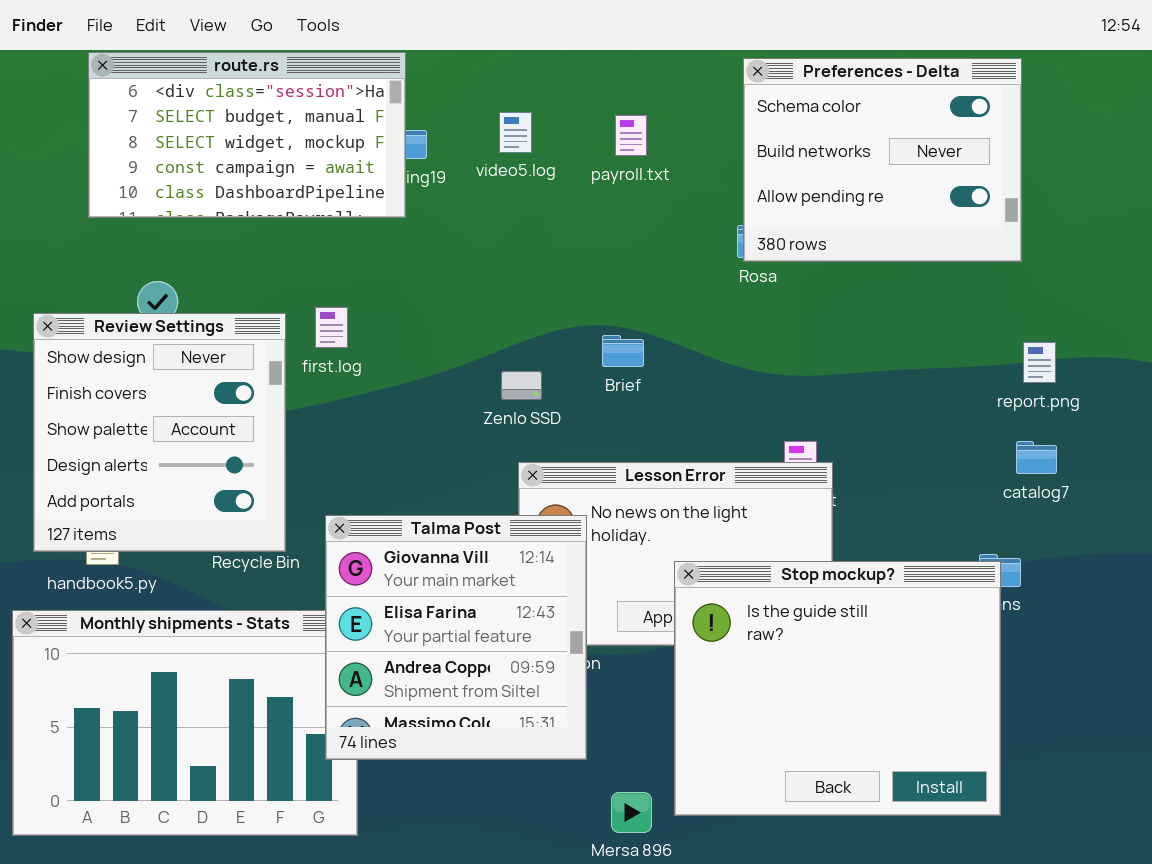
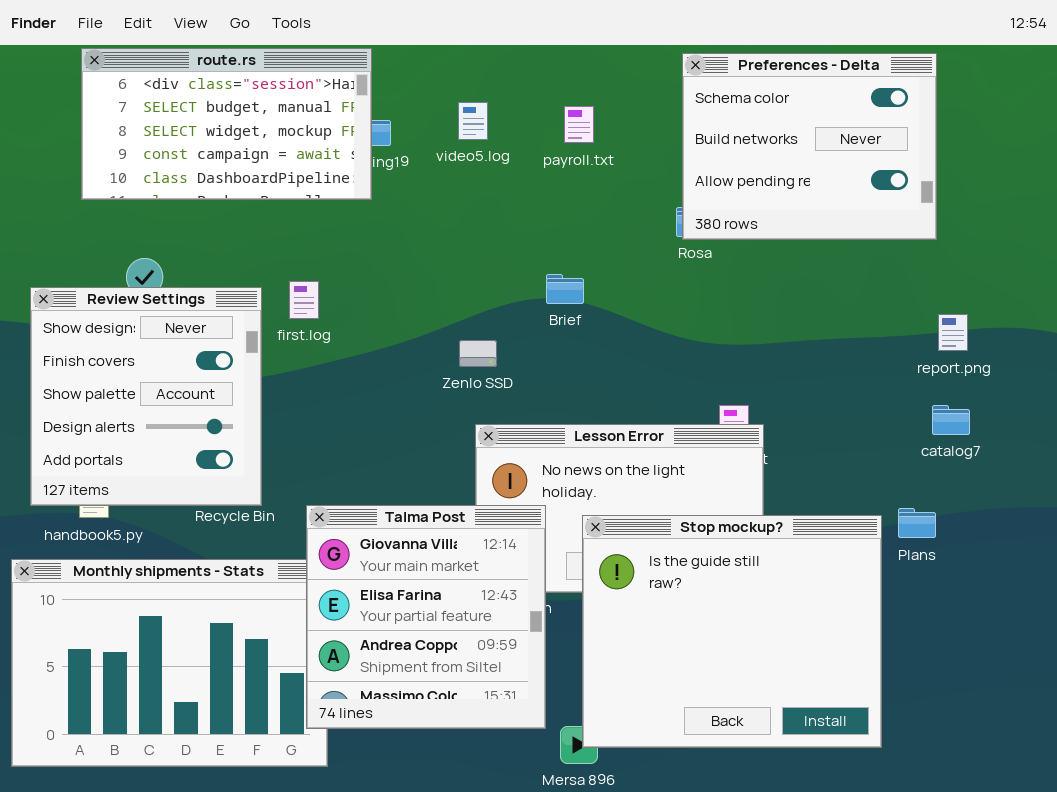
Brief: [602,335,644,367] -> [546,274,584,304], moved
Talma Post: [325,515,587,760] -> [306,505,546,729], moved
Stop mockup?: [674,561,1001,816] -> [582,515,882,748], moved

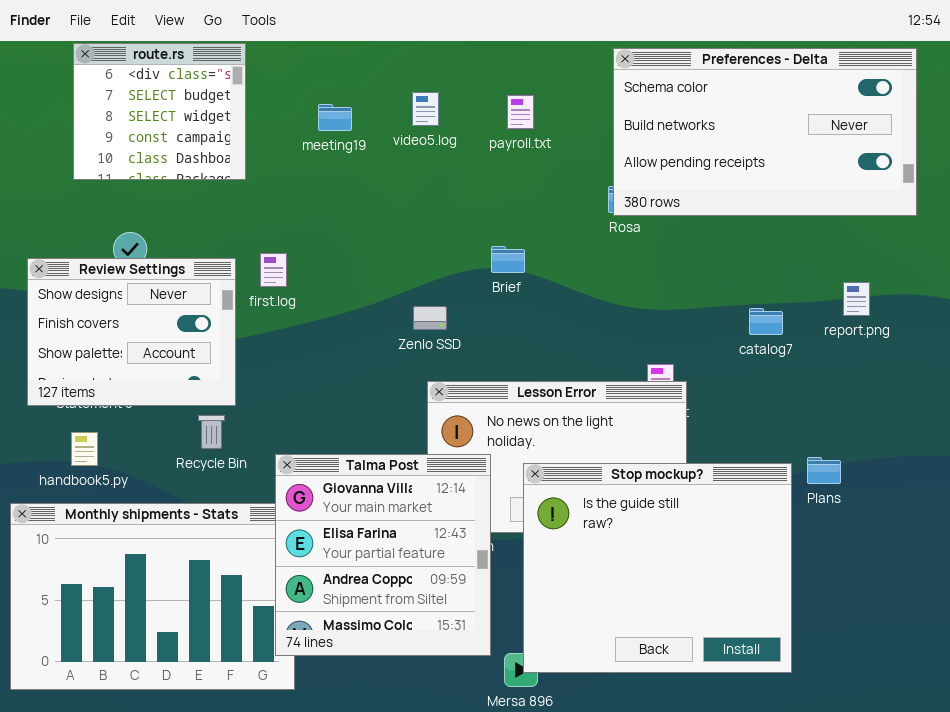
route.rs: [81,48,372,200] -> [73,43,246,180], resized
Preferences - Delta: [682,53,937,240] -> [613,48,917,216], resized
Review Settings: [30,287,262,506] -> [27,258,236,406], resized
catalog7: [932,405,970,435] -> [749,308,783,335], moved

